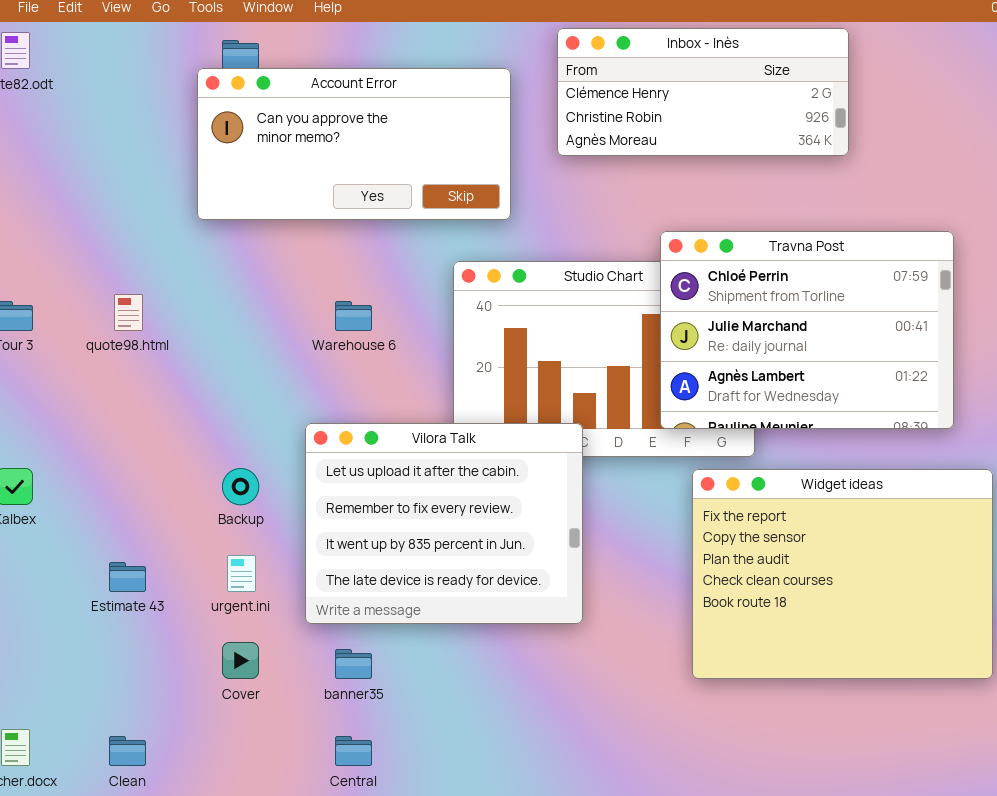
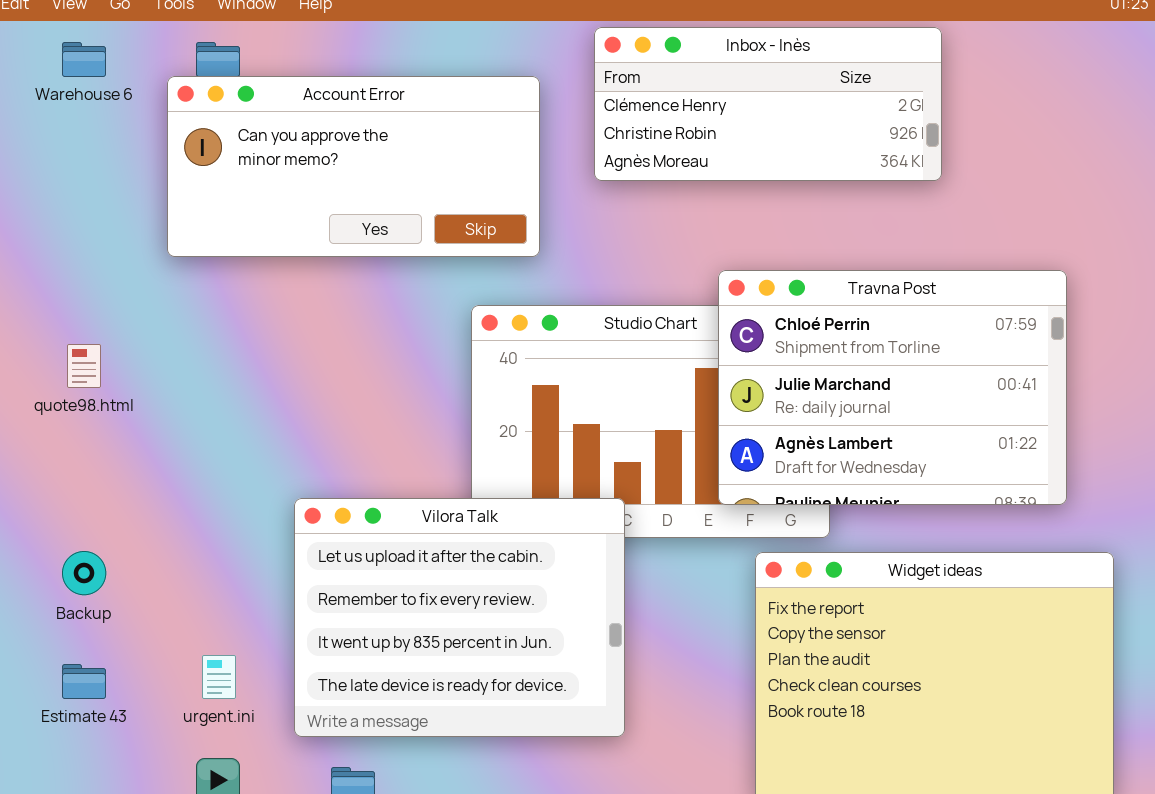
Warehouse 6: [335,301,372,331] -> [62,42,106,77], moved
Backup: [222,468,259,505] -> [62,551,106,595], moved

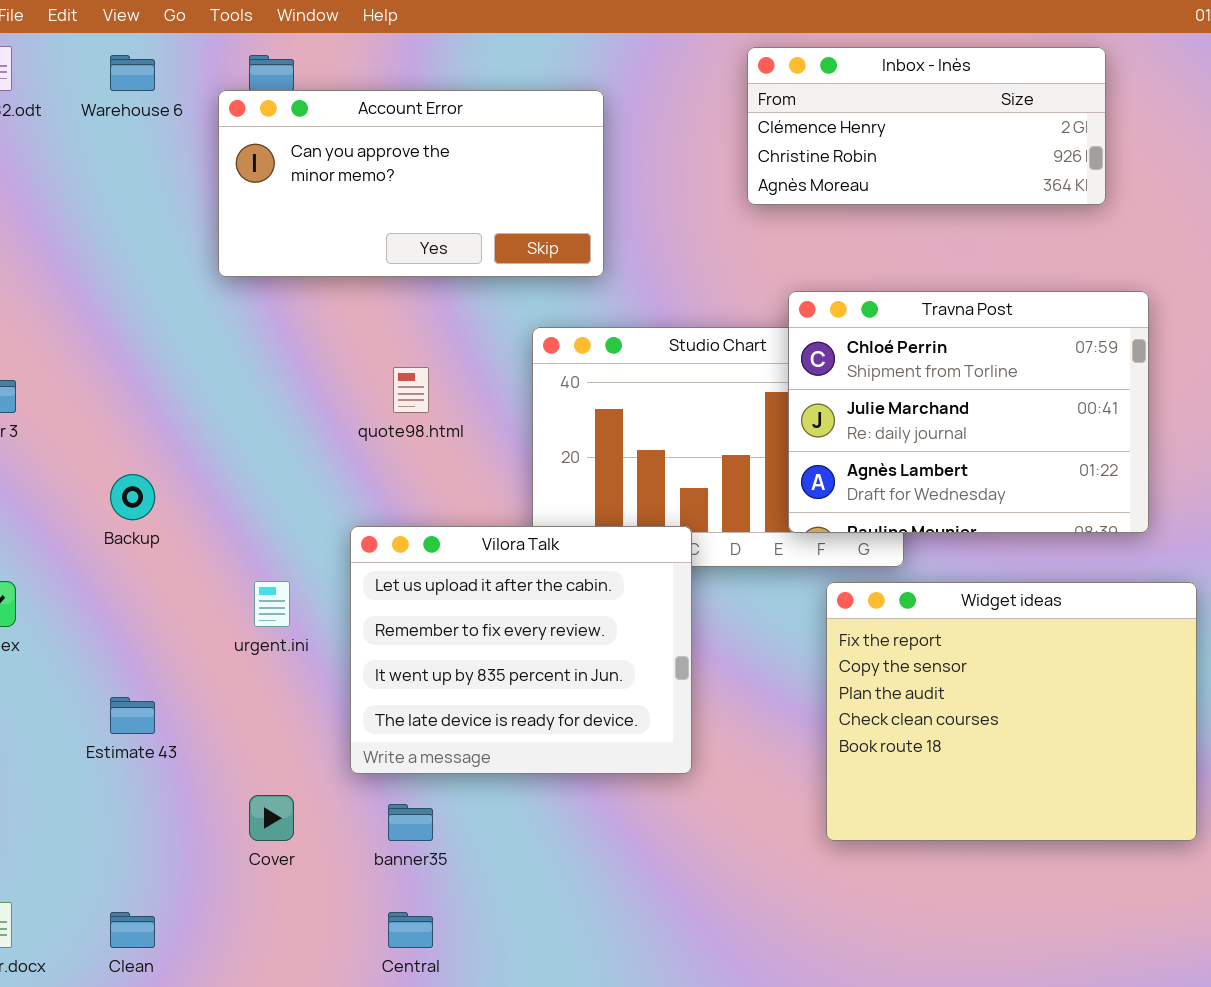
Inbox - Inès: [594,27,942,181] -> [747,47,1106,205], moved
quote98.html: [67,344,101,388] -> [393,367,429,413], moved
Backup: [62,551,106,595] -> [110,474,155,520], moved
urgent.ini: [202,655,236,699] -> [254,581,290,627], moved

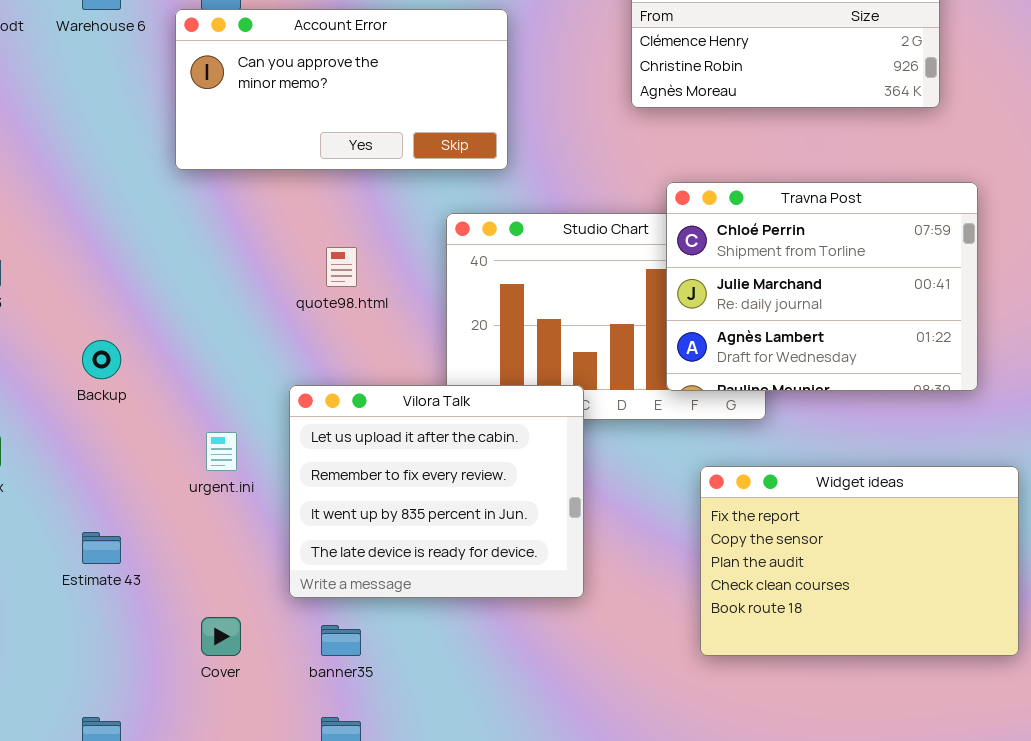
Widget ideas: [826,582,1197,841] -> [700,466,1019,656], resized

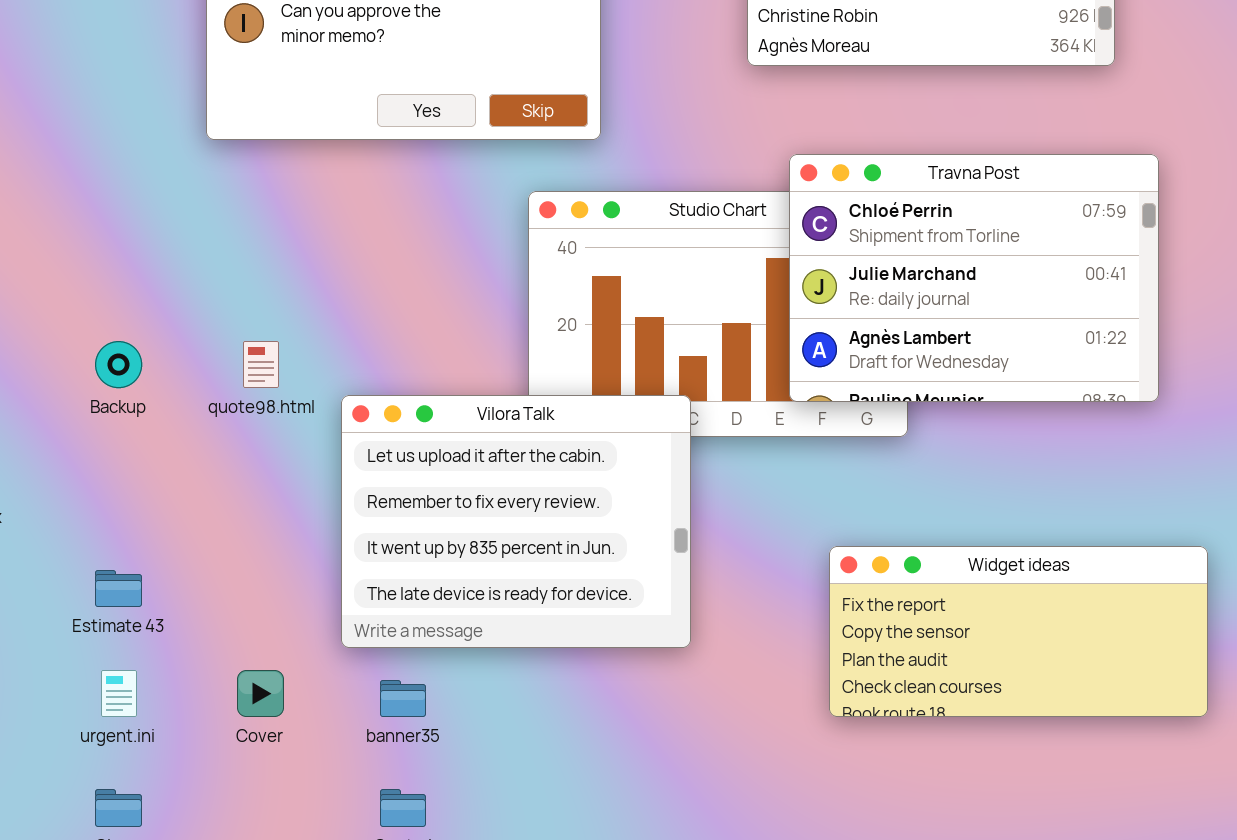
quote98.html: [326,247,357,287] -> [243,341,279,388], moved
urgent.ini: [206,432,237,471] -> [101,670,137,717], moved
Widget ideas: [700,466,1019,656] -> [829,546,1208,717], resized

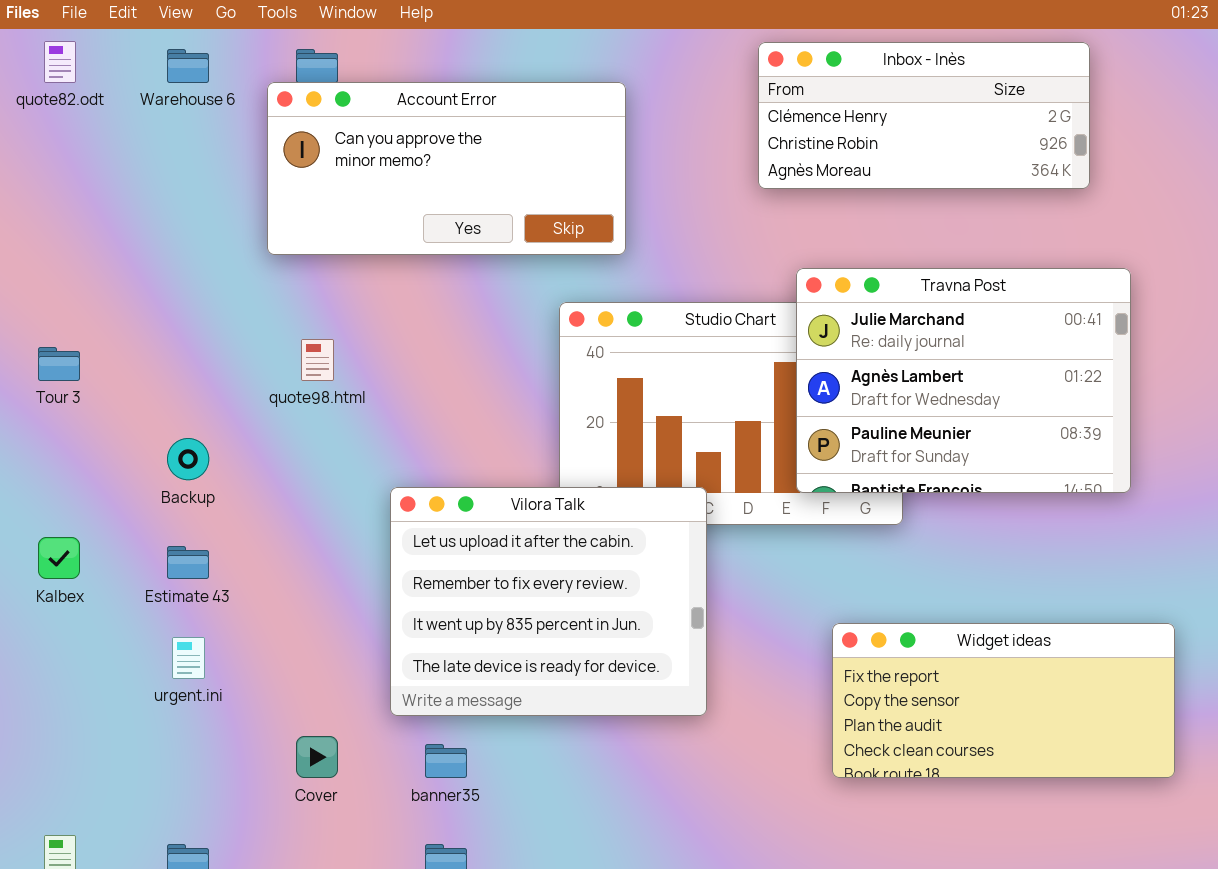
Travna Post: [789,154,1159,402] -> [796,268,1131,493], scrolled down 1 row
quote98.html: [243,341,279,388] -> [301,339,334,381], moved
Estimate 43: [95,570,142,607] -> [167,546,209,579], moved
urgent.ini: [101,670,137,717] -> [172,637,205,679], moved

